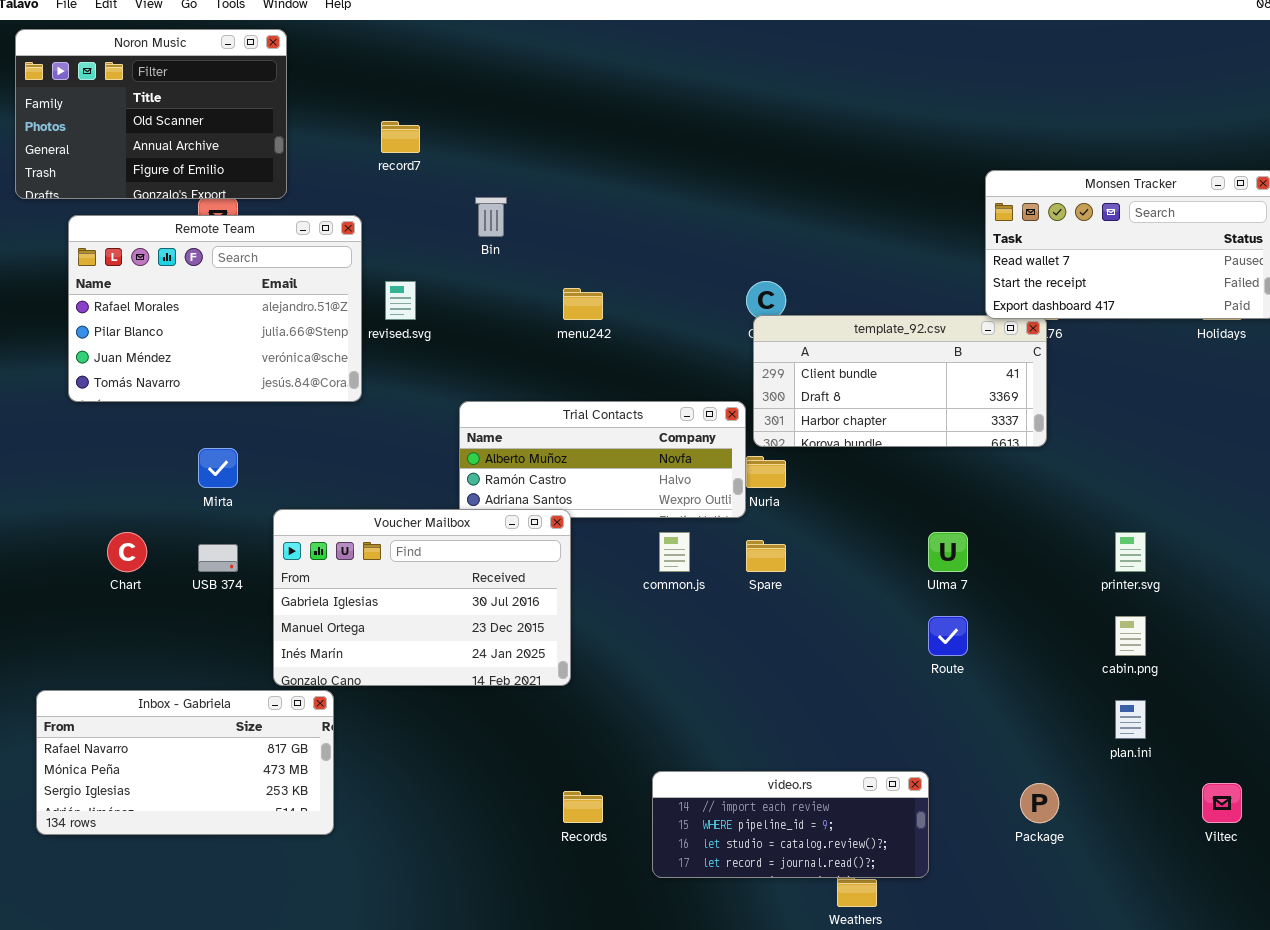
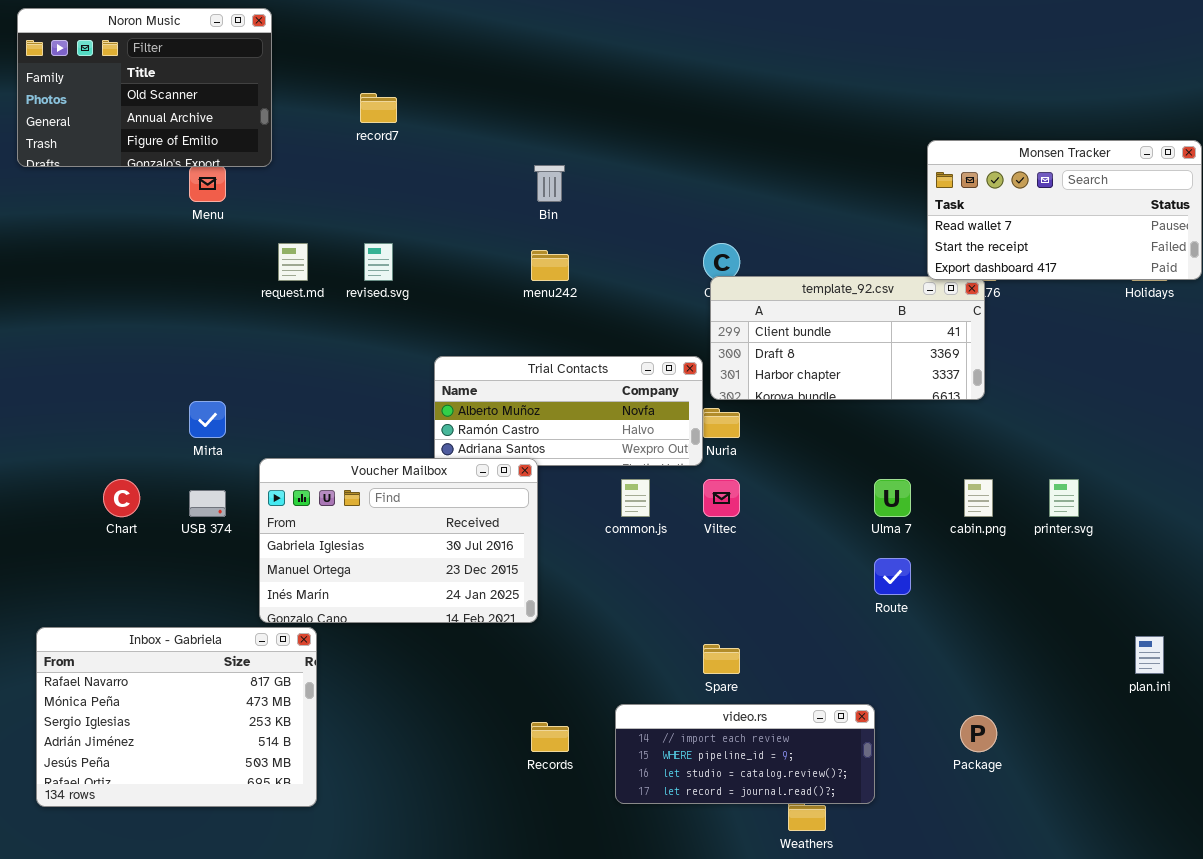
Bin: [475,197,507,237] -> [534,165,565,202], moved
Remote Team: [68,215,362,402] -> none, closed
Spare: [746,540,786,572] -> [703,644,740,674], moved
cabin.png: [1115,616,1146,656] -> [964,479,993,517], moved
Inbox - Gabriela: [36,690,334,835] -> [36,627,317,807], resized
plan.ini: [1115,700,1146,739] -> [1135,636,1164,674], moved
Viltec: [1202,783,1242,823] -> [703,479,740,517], moved

